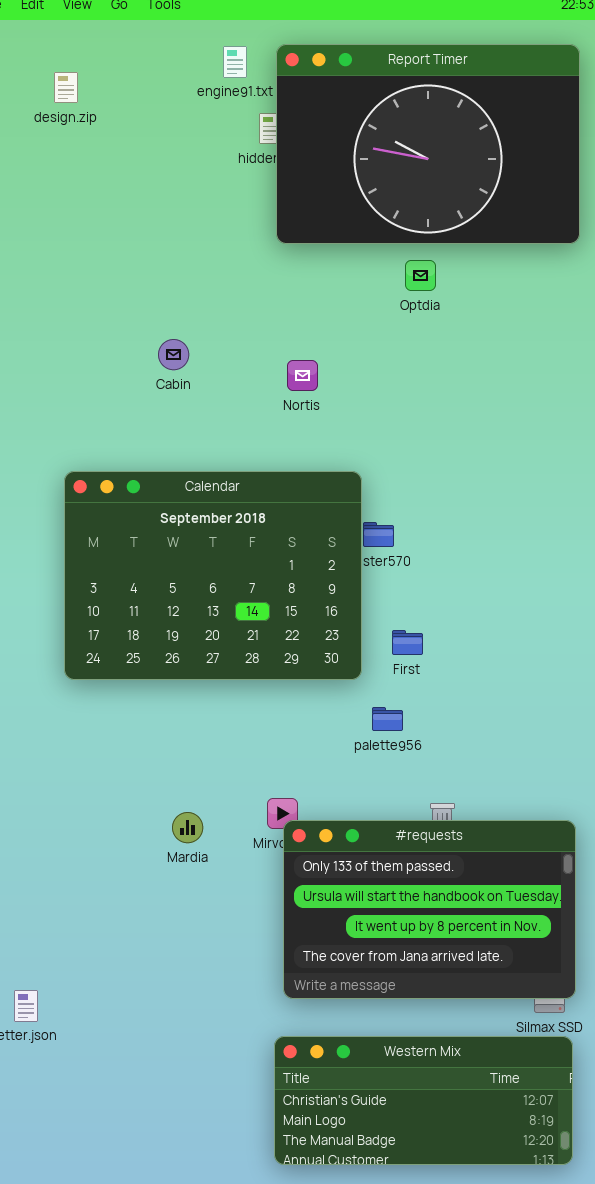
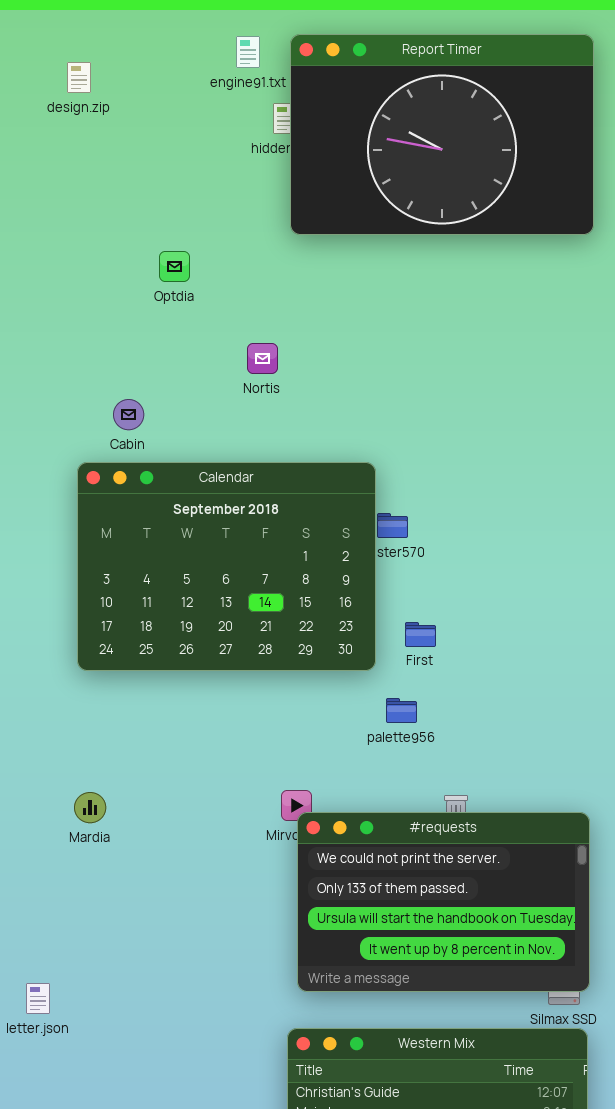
Optdia: [405,260,436,291] -> [159,251,190,282], moved
Cabin: [158,339,189,370] -> [113,399,144,430], moved
Nortis: [287,360,318,391] -> [247,343,278,374], moved
Mardia: [172,812,203,843] -> [74,792,106,823], moved
#requests: [283,820,576,999] -> [297,812,590,992], scrolled up 1 row

